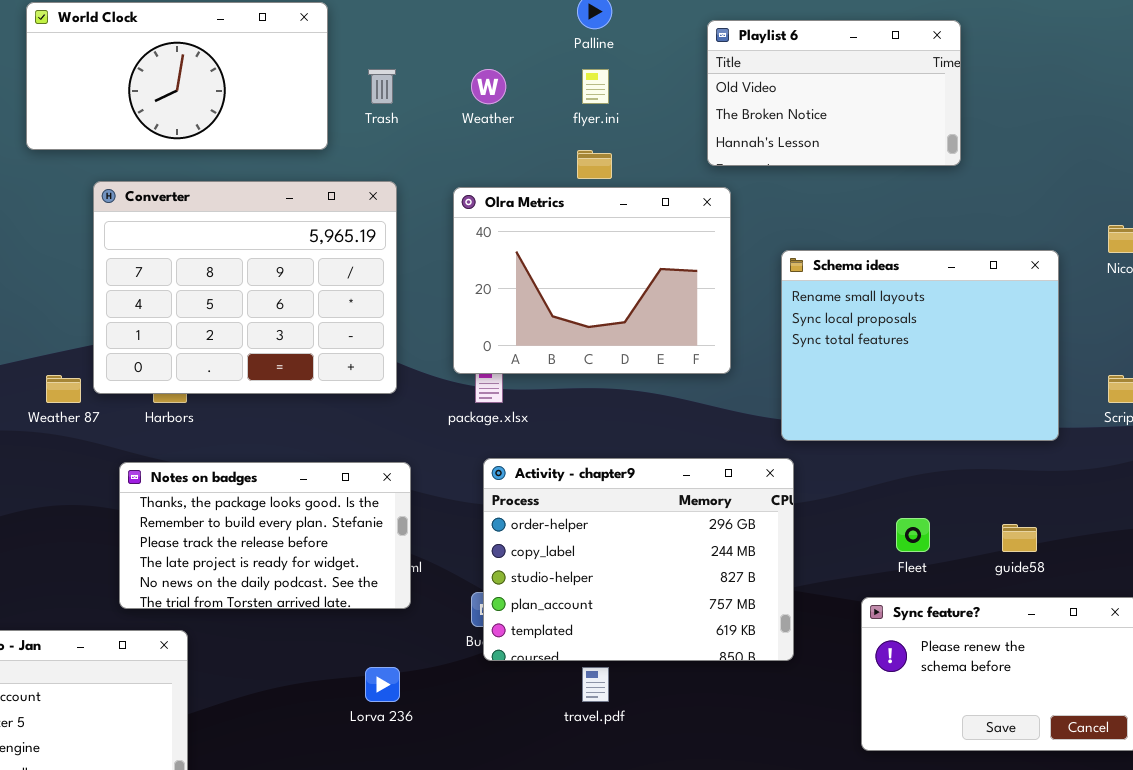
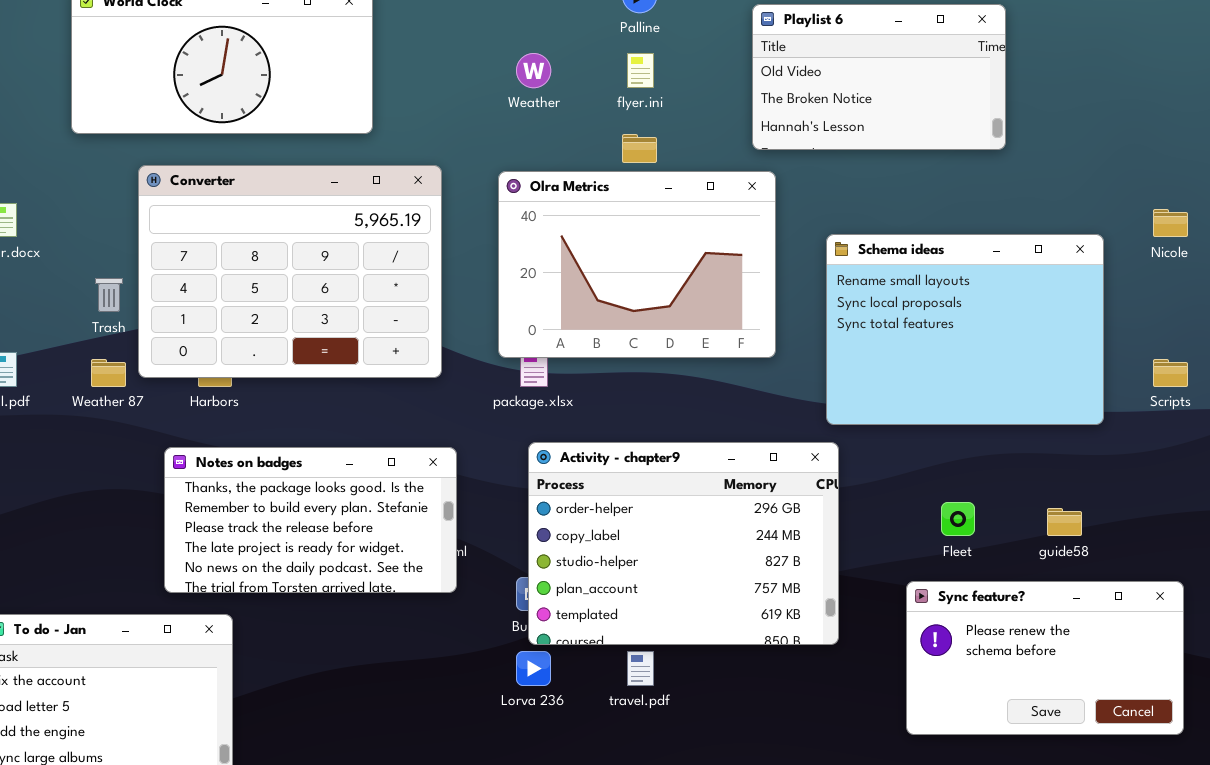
Trash: [368,69,396,104] -> [95,278,123,312], moved
Lorva 236: [365,667,400,702] -> [516,651,551,686], moved

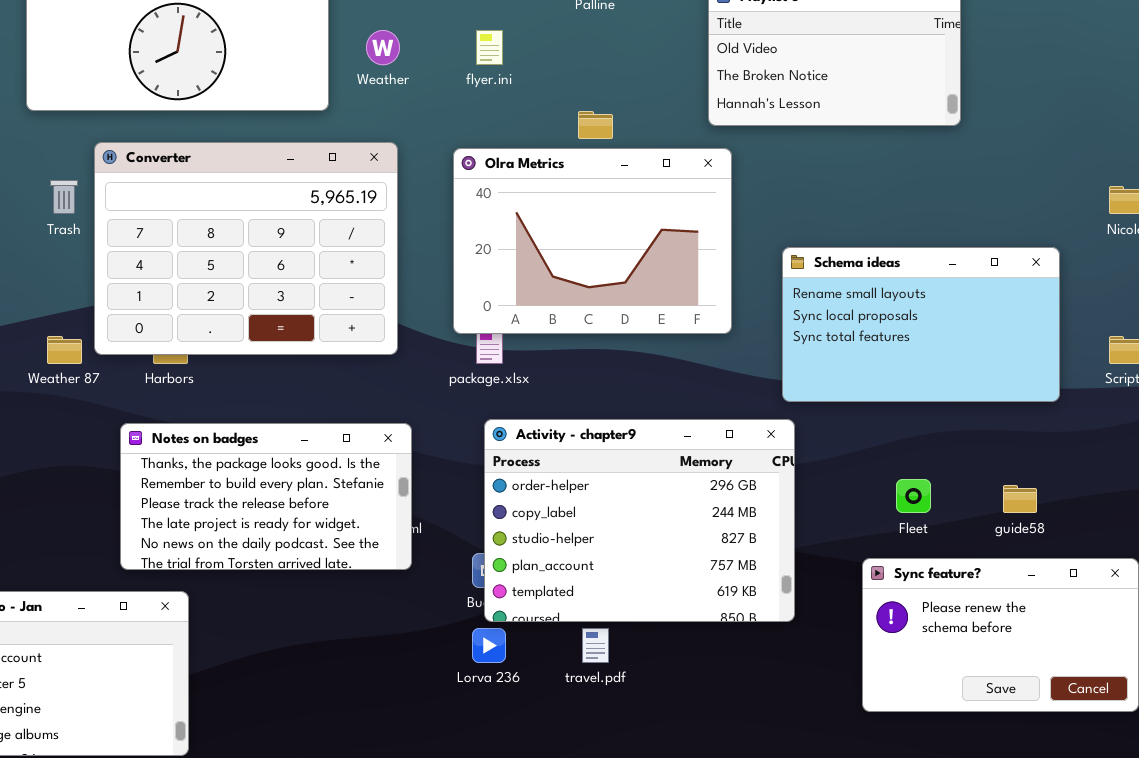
Weather: [516,53,551,88] -> [366,30,400,65], moved
flyer.ini: [627,53,654,88] -> [476,30,503,65], moved
Schema ideas: [826,234,1104,425] -> [782,247,1060,402], resized
Trash: [95,278,123,312] -> [50,180,78,214], moved

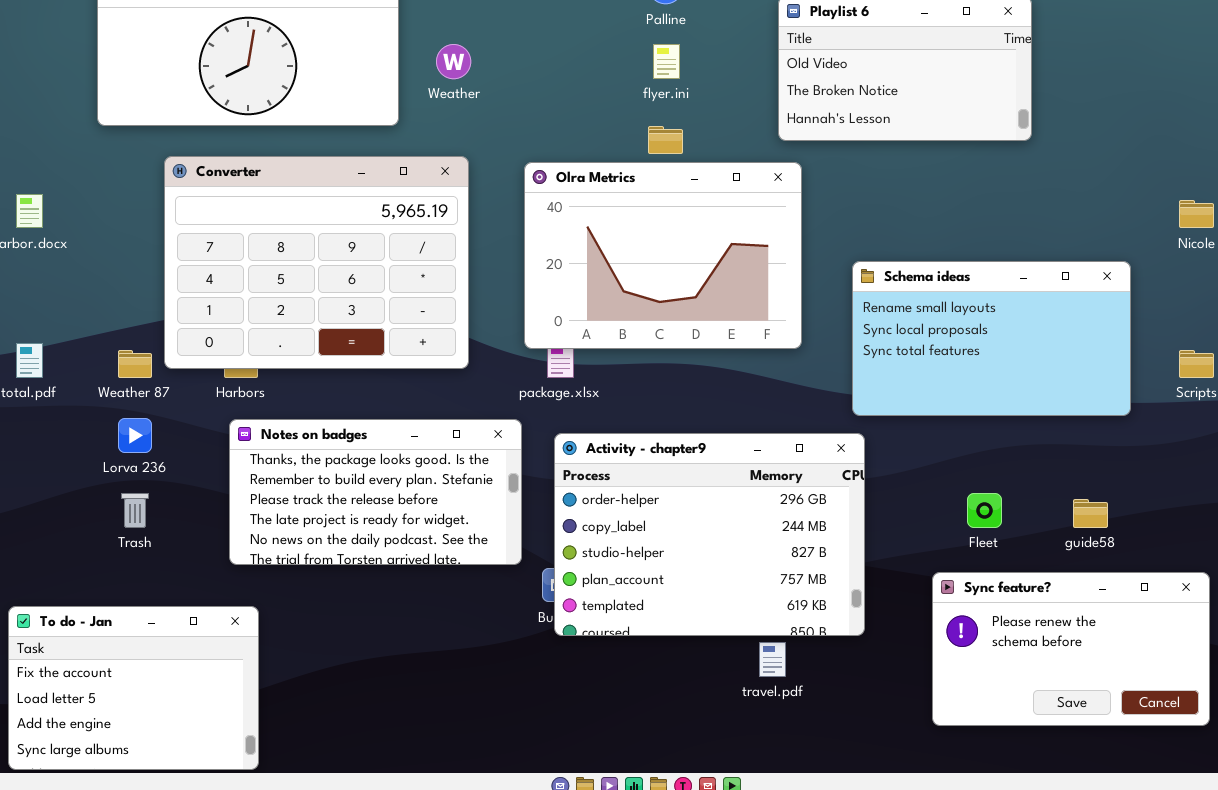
flyer.ini: [476,30,503,65] -> [653,44,680,79], moved
Trash: [50,180,78,214] -> [121,493,149,528], moved
Notes on badges: [120,423,412,570] -> [229,419,522,565], moved
Lorva 236: [472,628,506,663] -> [118,418,152,453], moved
travel.pdf: [582,628,609,663] -> [759,642,786,677], moved

